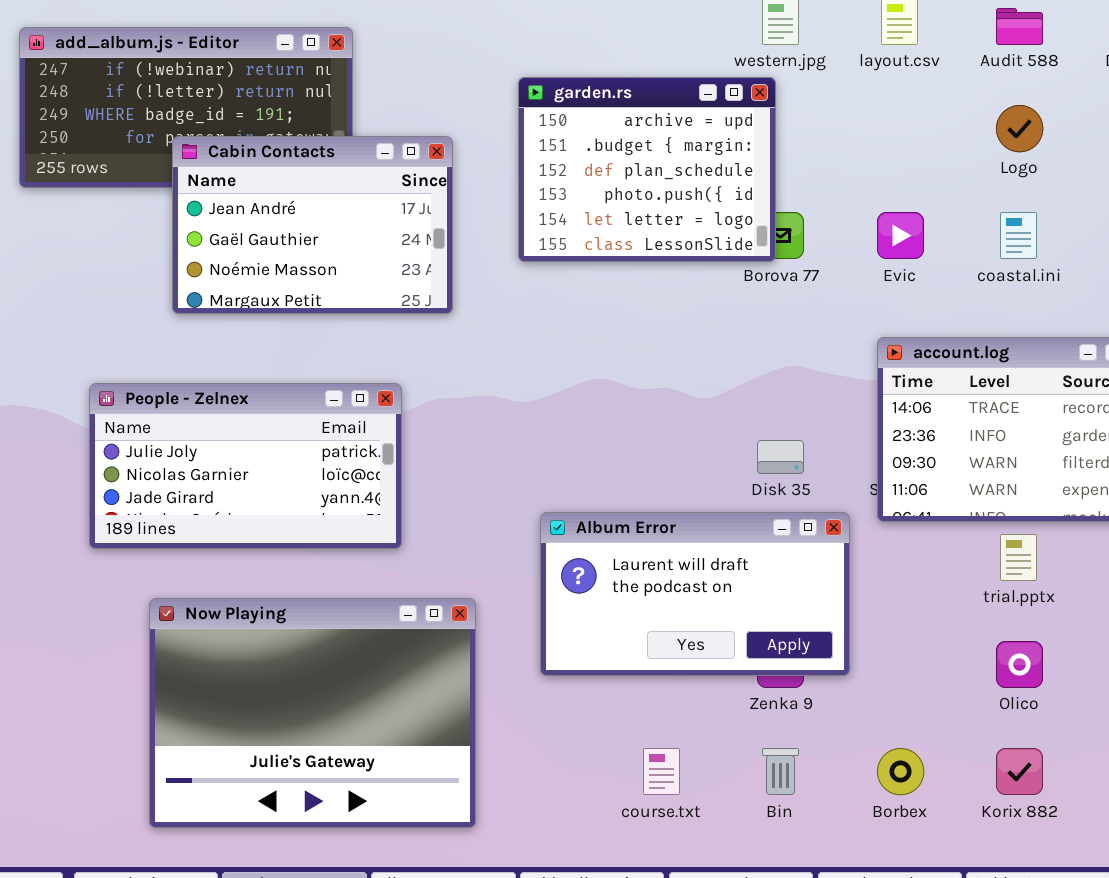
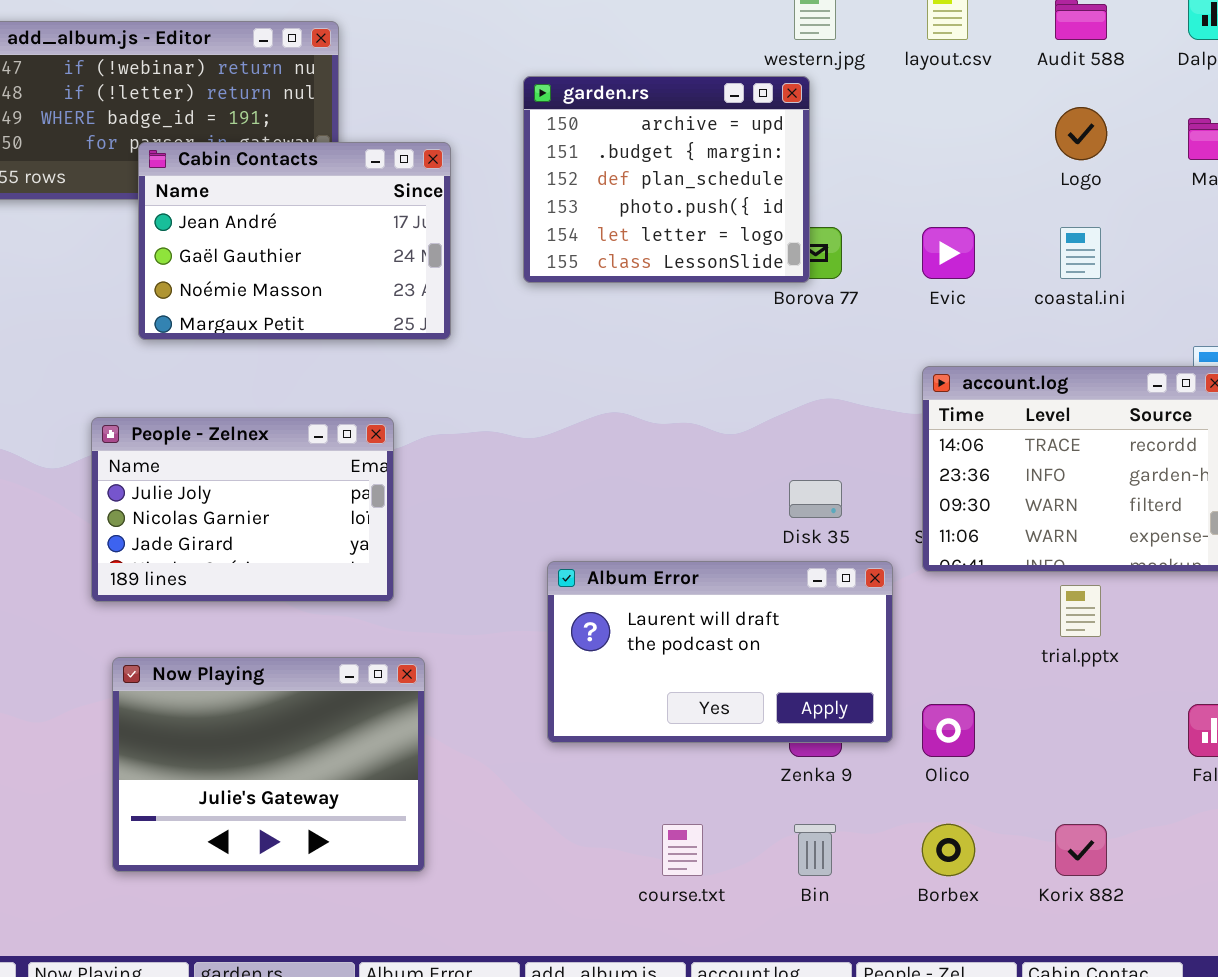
People - Zelnex: [89,383,402,549] -> [91,417,394,602], resized
Now Playing: [149,598,476,828] -> [112,657,425,872], resized
Olico: [996,641,1043,688] -> [922,704,975,757], moved

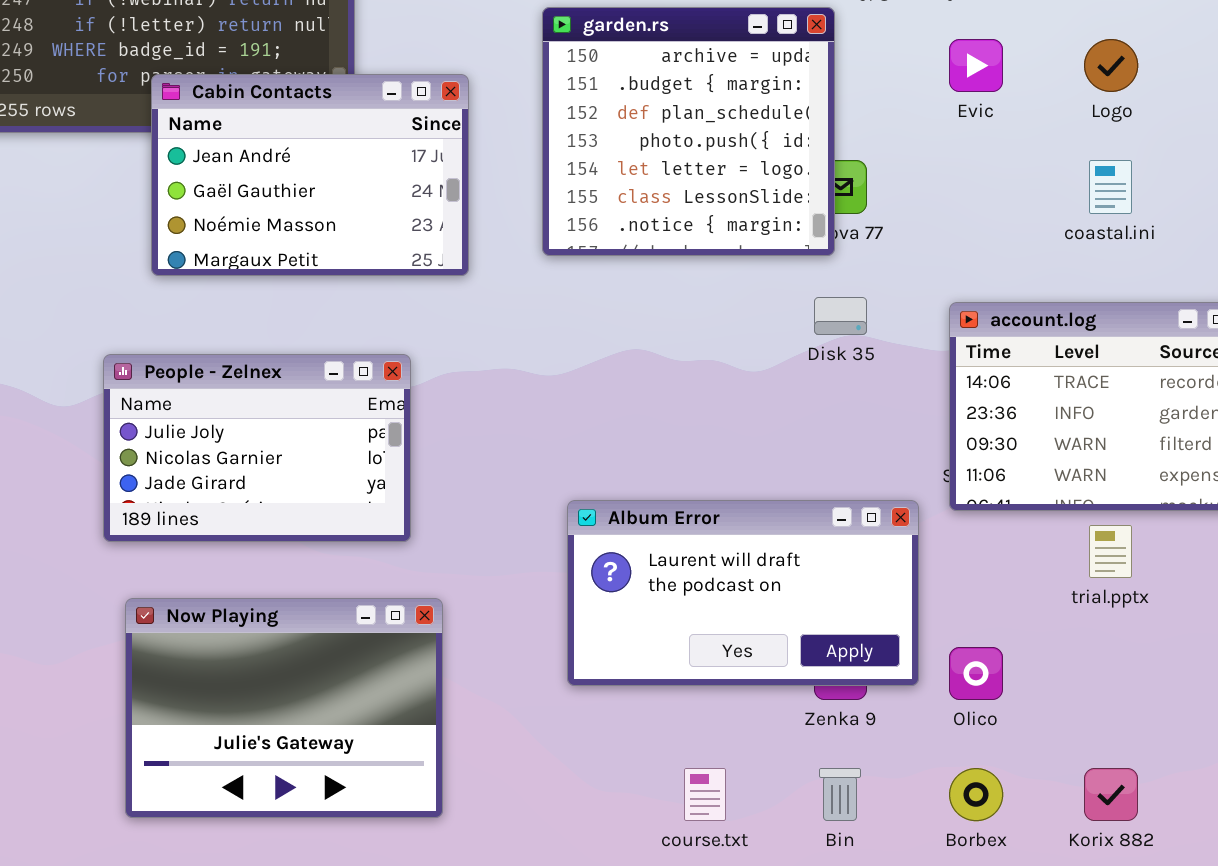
garden.rs: [523,76,810,283] -> [542,7,835,256], resized
Evic: [922,227,975,279] -> [949,39,1003,92], moved
Disk 35: [789,480,842,518] -> [814,297,867,335], moved

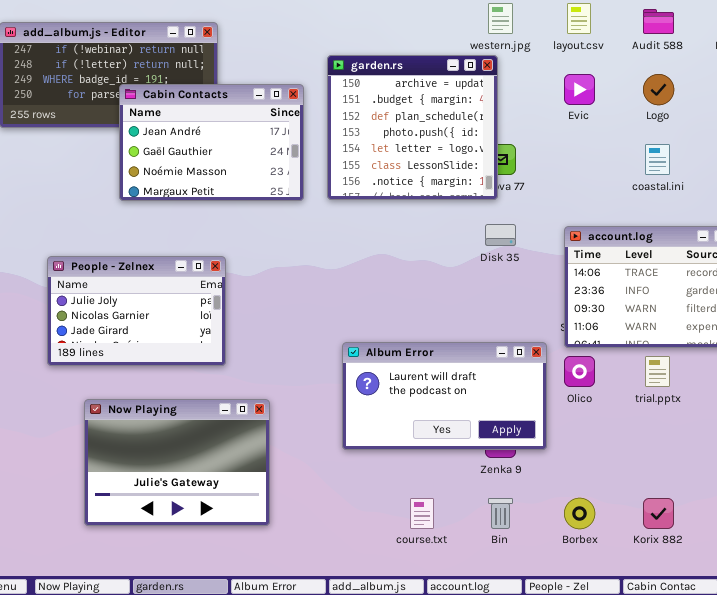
Cabin Contacts: [151,74,469,276] -> [119,84,304,201], moved
People - Zelnex: [103,354,411,542] -> [47,256,226,366], moved
Olico: [949,647,1003,700] -> [564,356,595,387], moved

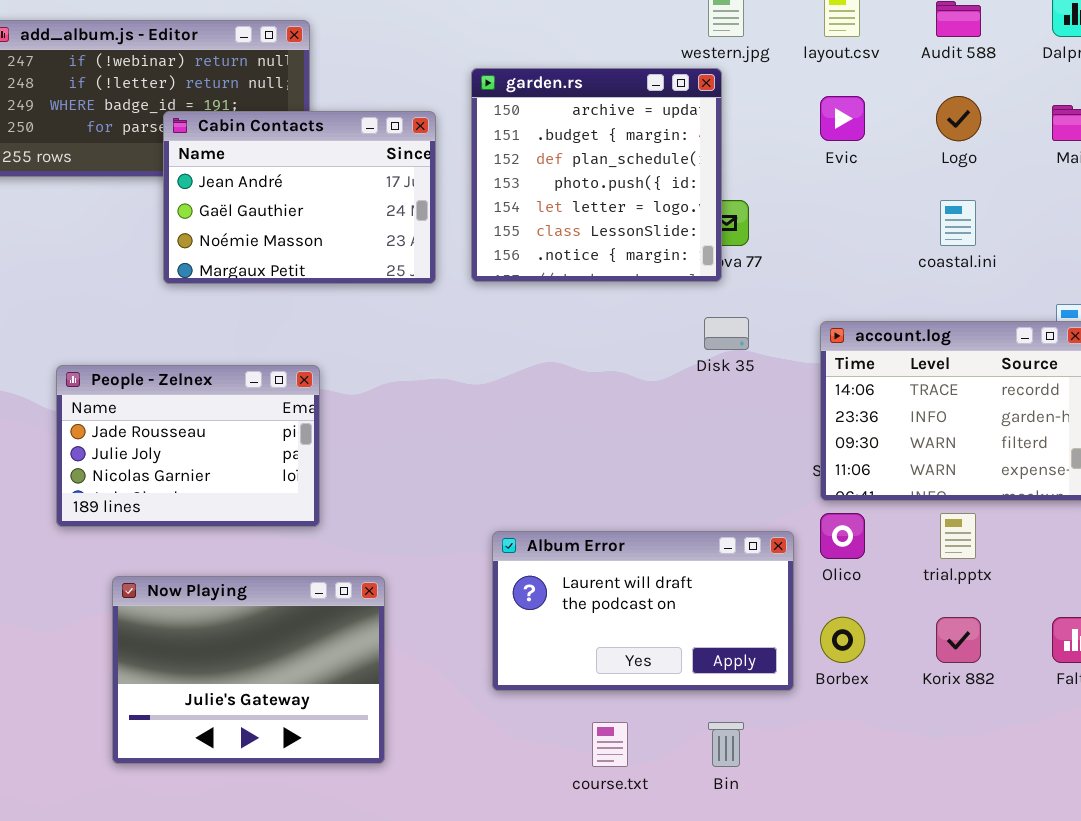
People - Zelnex: [47,256,226,366] -> [56,365,320,527], scrolled up 1 row
Album Error: [342,342,547,450] -> [492,531,794,691], moved
Borbex: [564,498,595,529] -> [820,617,865,663], moved
Korix 882: [643,498,674,529] -> [936,617,981,663], moved

